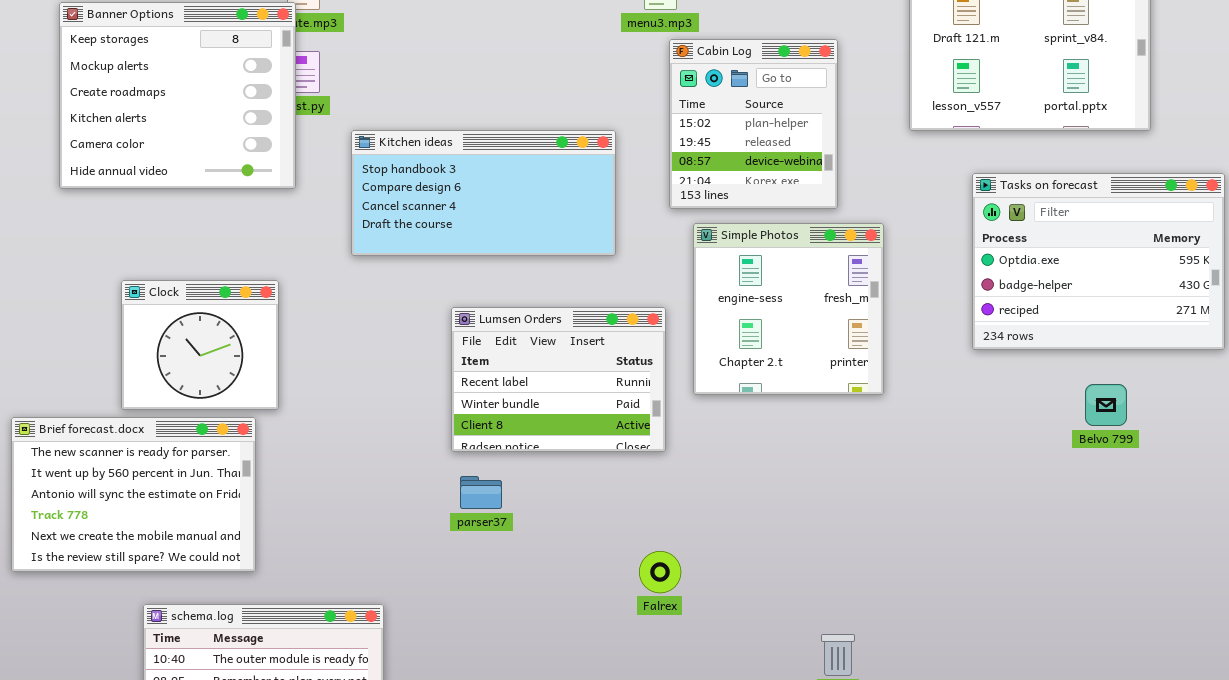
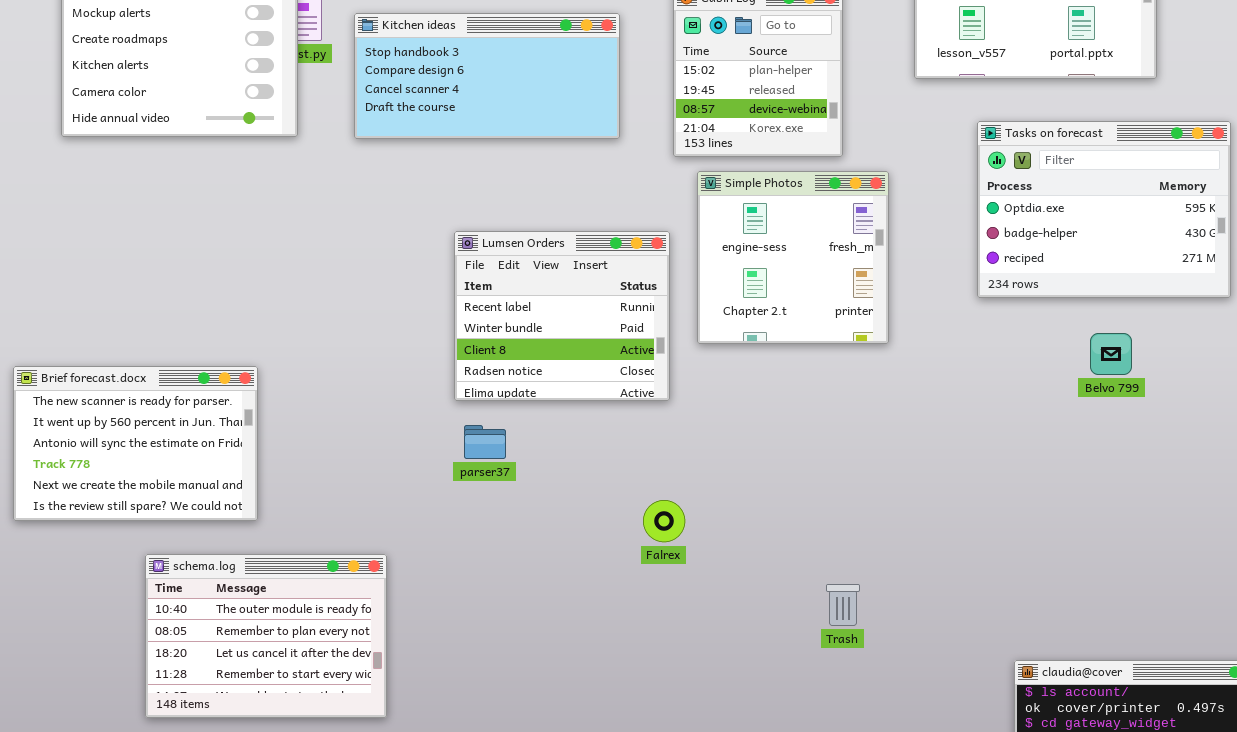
Kitchen ideas: [351,130,616,256] -> [354,13,620,139], moved
Clock: [121,280,279,410] -> none, closed
Lumsen Orders: [451,307,666,452] -> [454,231,670,401], resized

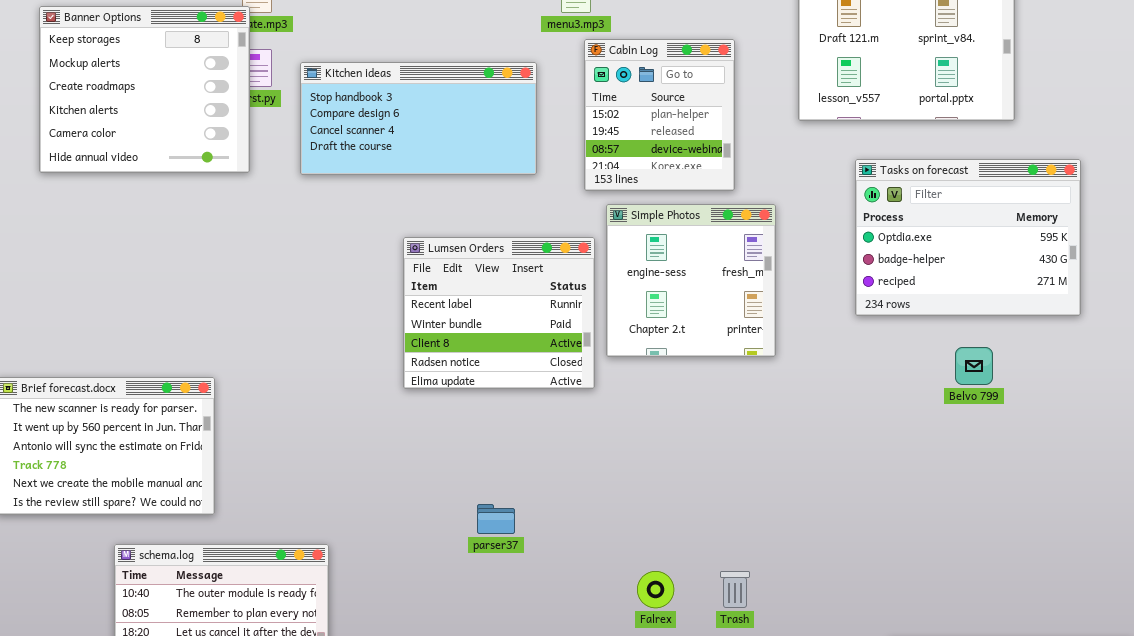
Lumsen Orders: [454,231,670,401] -> [403,237,595,389], moved
parser37: [464,425,506,459] -> [477,504,515,534], moved
Falrex: [643,500,685,542] -> [637,571,674,608], moved

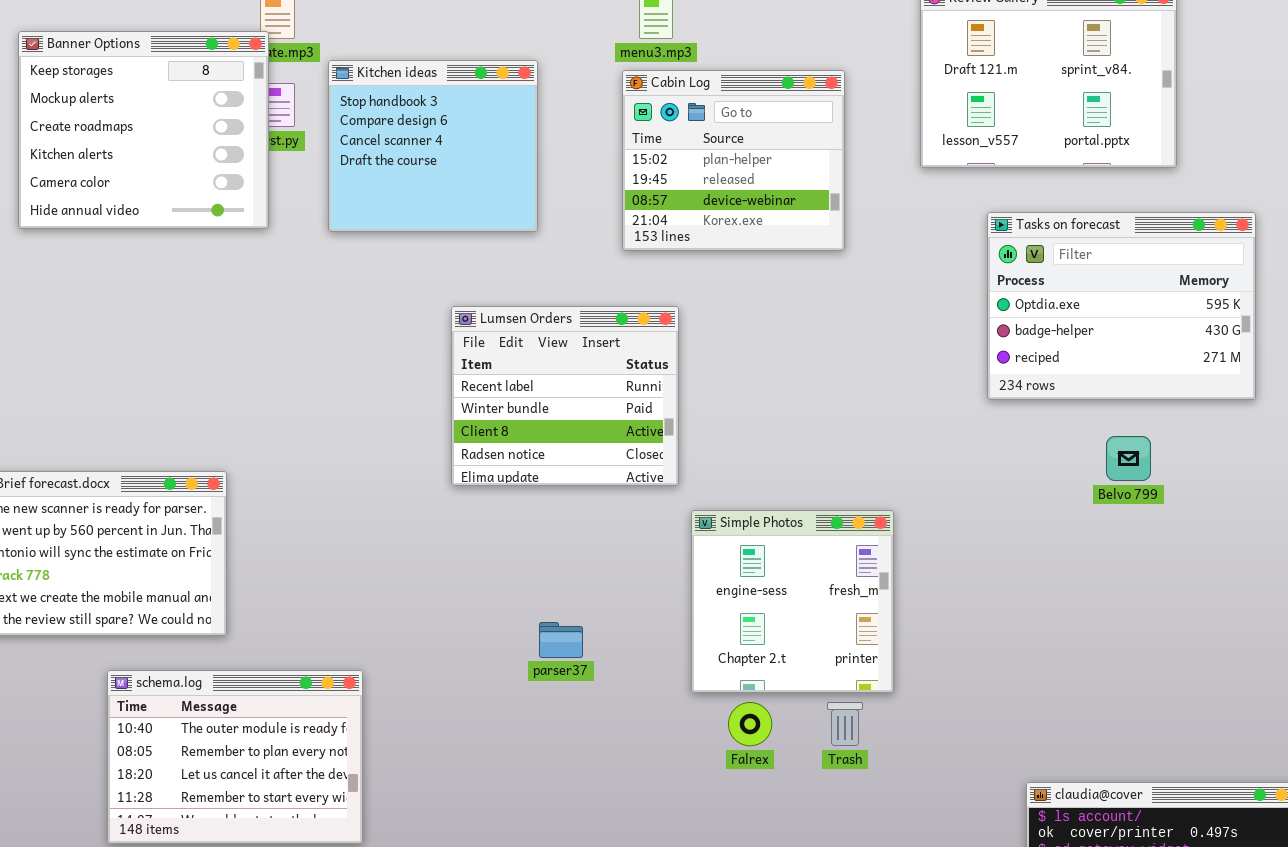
Cabin Log: [584,39,735,191] -> [622,70,845,251], resized
Kitchen ideas: [300,62,537,175] -> [328,60,538,232], resized
Simple Photos: [606,204,776,357] -> [691,510,894,693], moved

